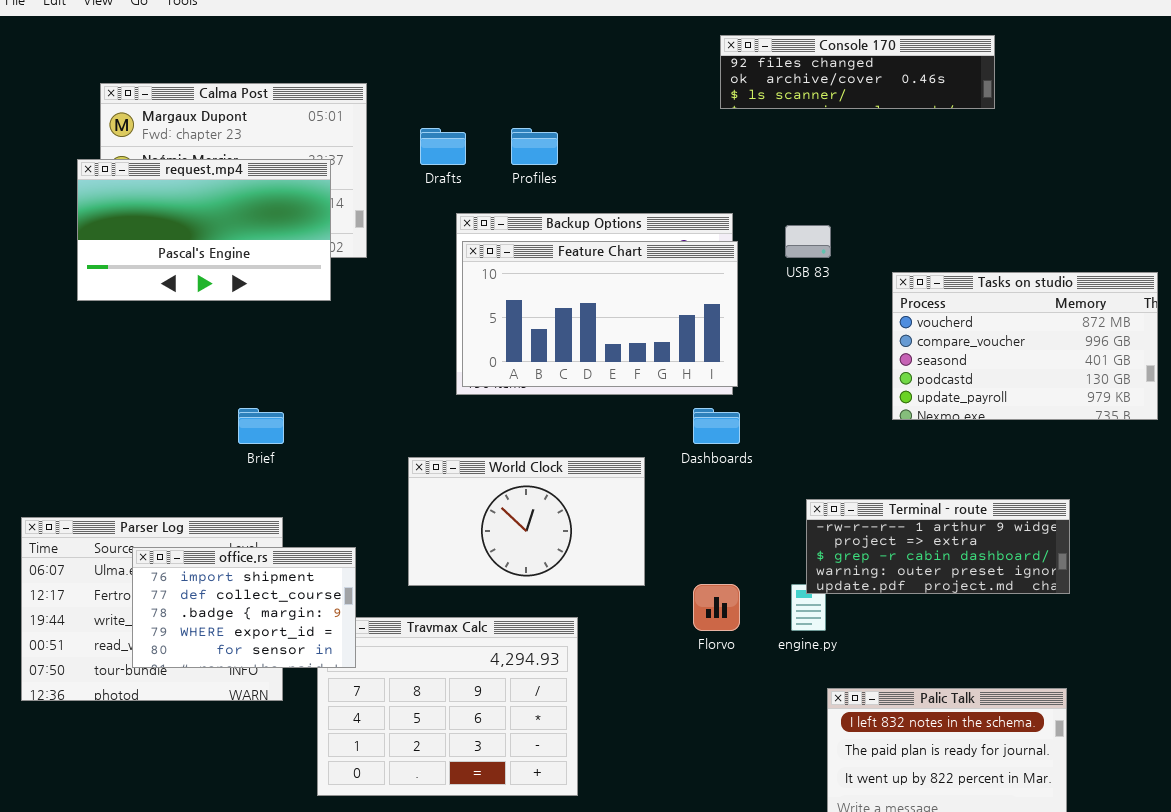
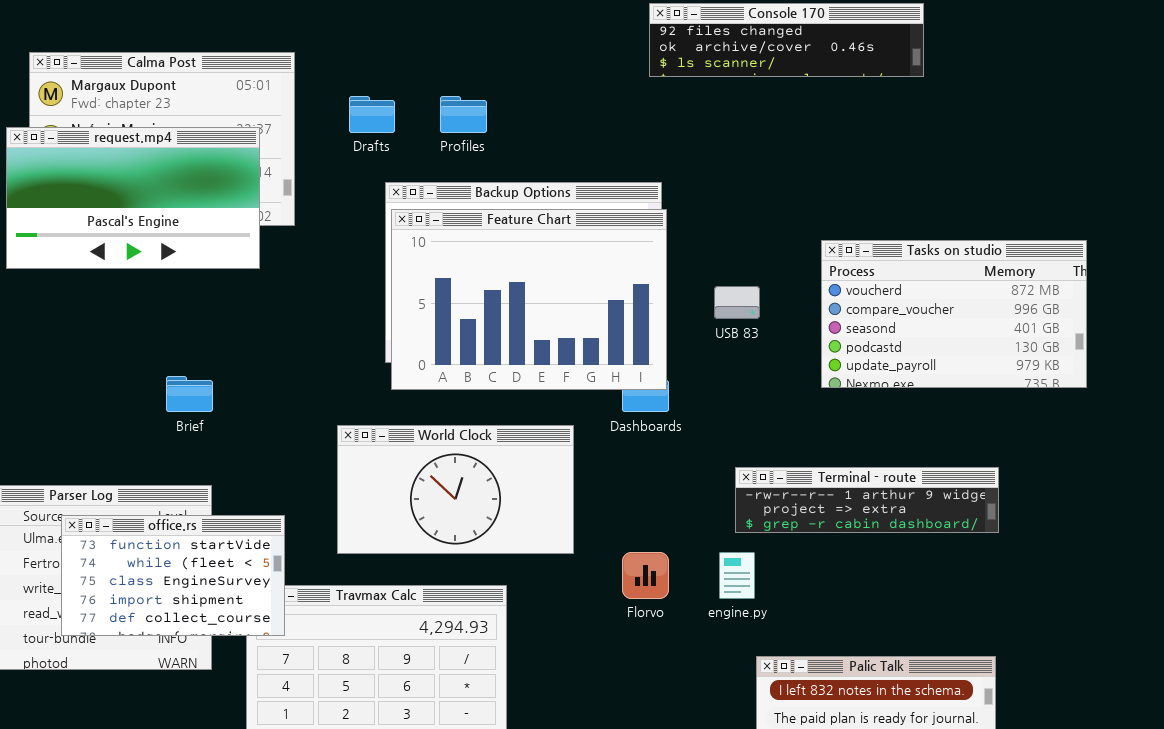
USB 83: [785,225,831,258] -> [714,286,760,319], moved
Feature Chart: [462,241,738,387] -> [391,209,667,390], resized
Terminal - route: [806,499,1070,594] -> [735,467,999,533], resized
office.rs: [132,547,356,668] -> [61,515,285,636], scrolled up 3 rows

